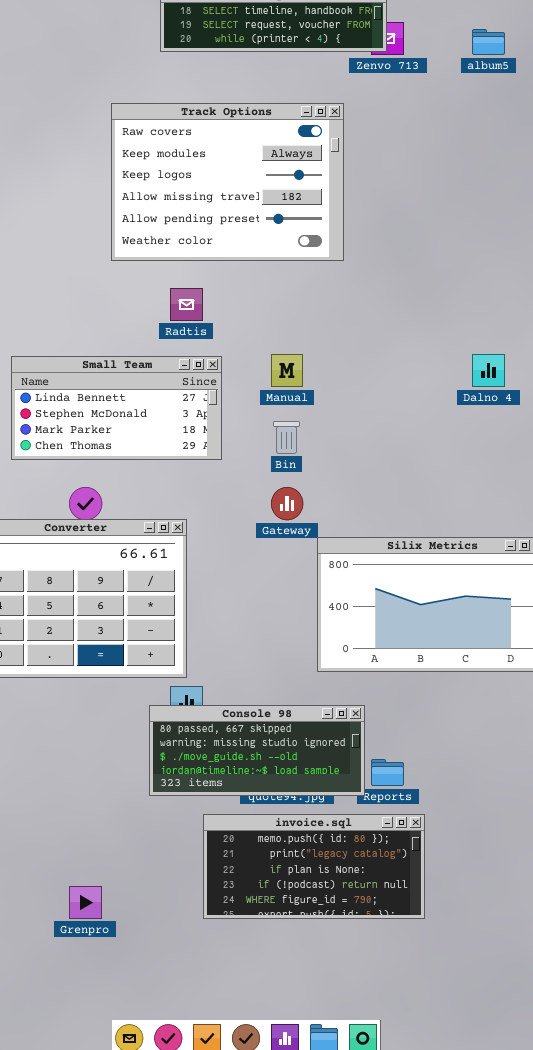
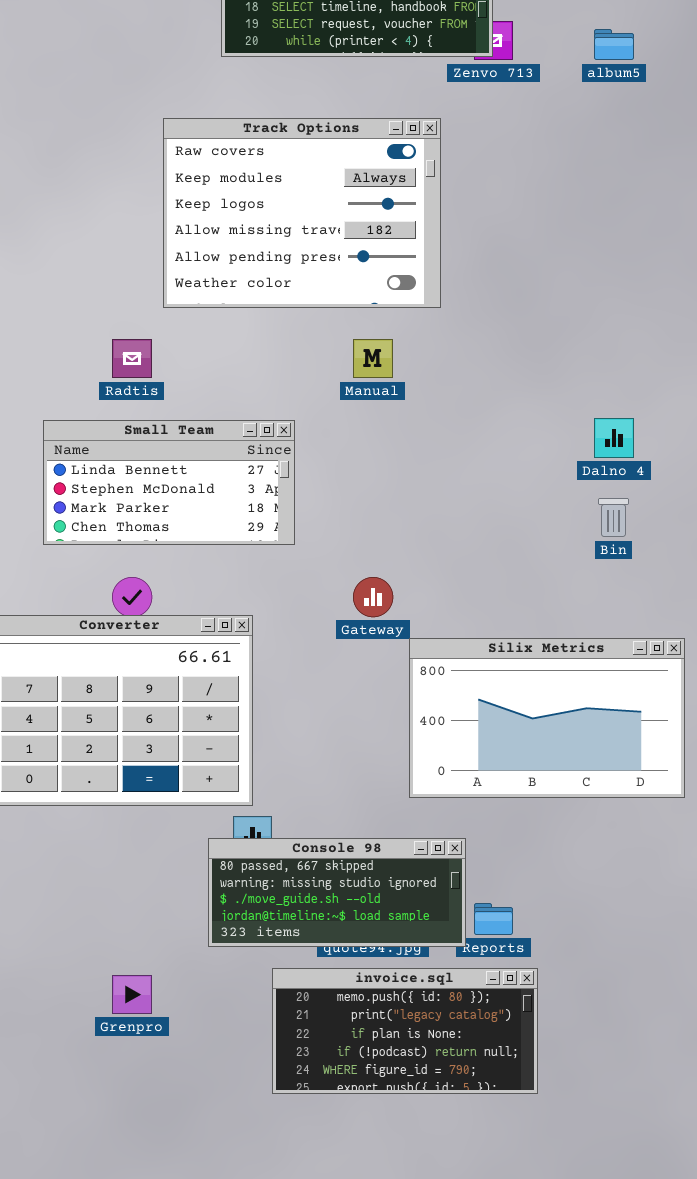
Radtis: [170,288,203,321] -> [112,339,152,378], moved
Manual: [271,354,303,387] -> [353,339,393,378], moved
Bin: [273,421,300,454] -> [598,498,629,537], moved
Grenpro: [69,886,102,919] -> [112,975,152,1014], moved

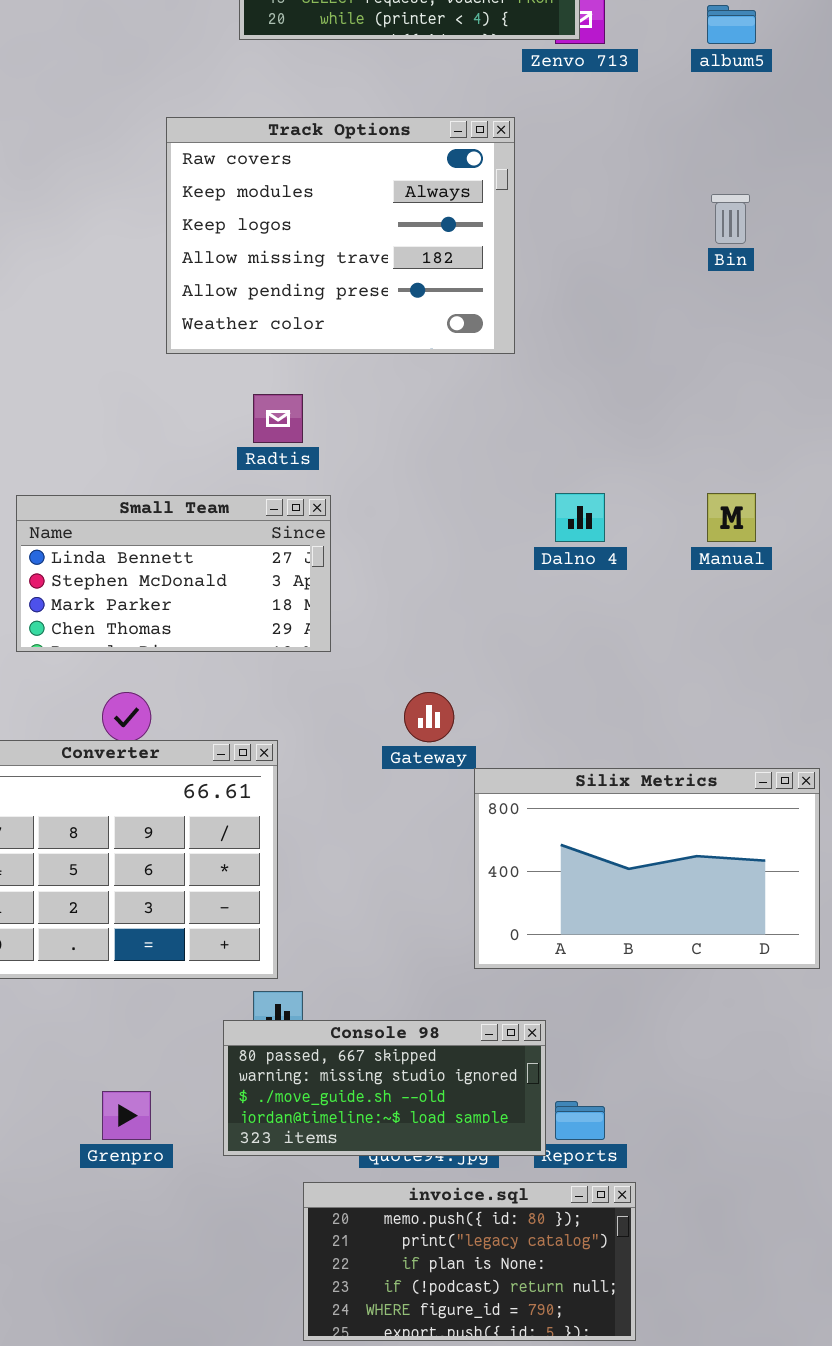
Radtis: [112,339,152,378] -> [253,394,303,443], moved
Manual: [353,339,393,378] -> [707,493,756,542], moved
Dalno 4: [594,418,634,458] -> [555,493,605,542], moved
Bin: [598,498,629,537] -> [711,194,750,244], moved
Grenpro: [112,975,152,1014] -> [102,1091,151,1140], moved

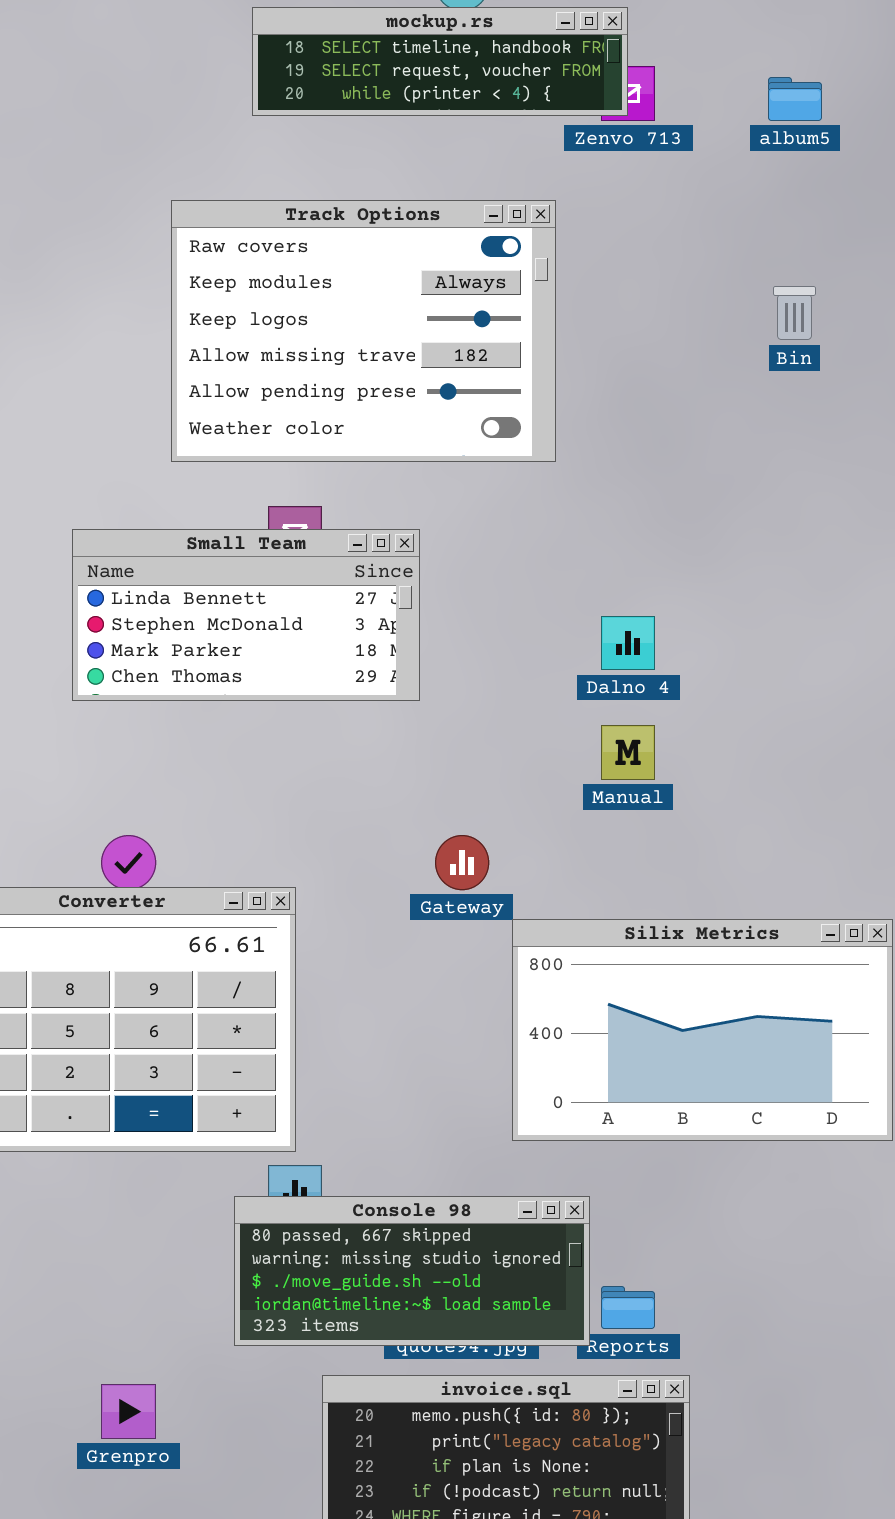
Manual: [707,493,756,542] -> [601,725,655,780], moved
Small Team: [16,495,331,652] -> [72,529,420,701], moved
Grenpro: [102,1091,151,1140] -> [101,1384,156,1439], moved

